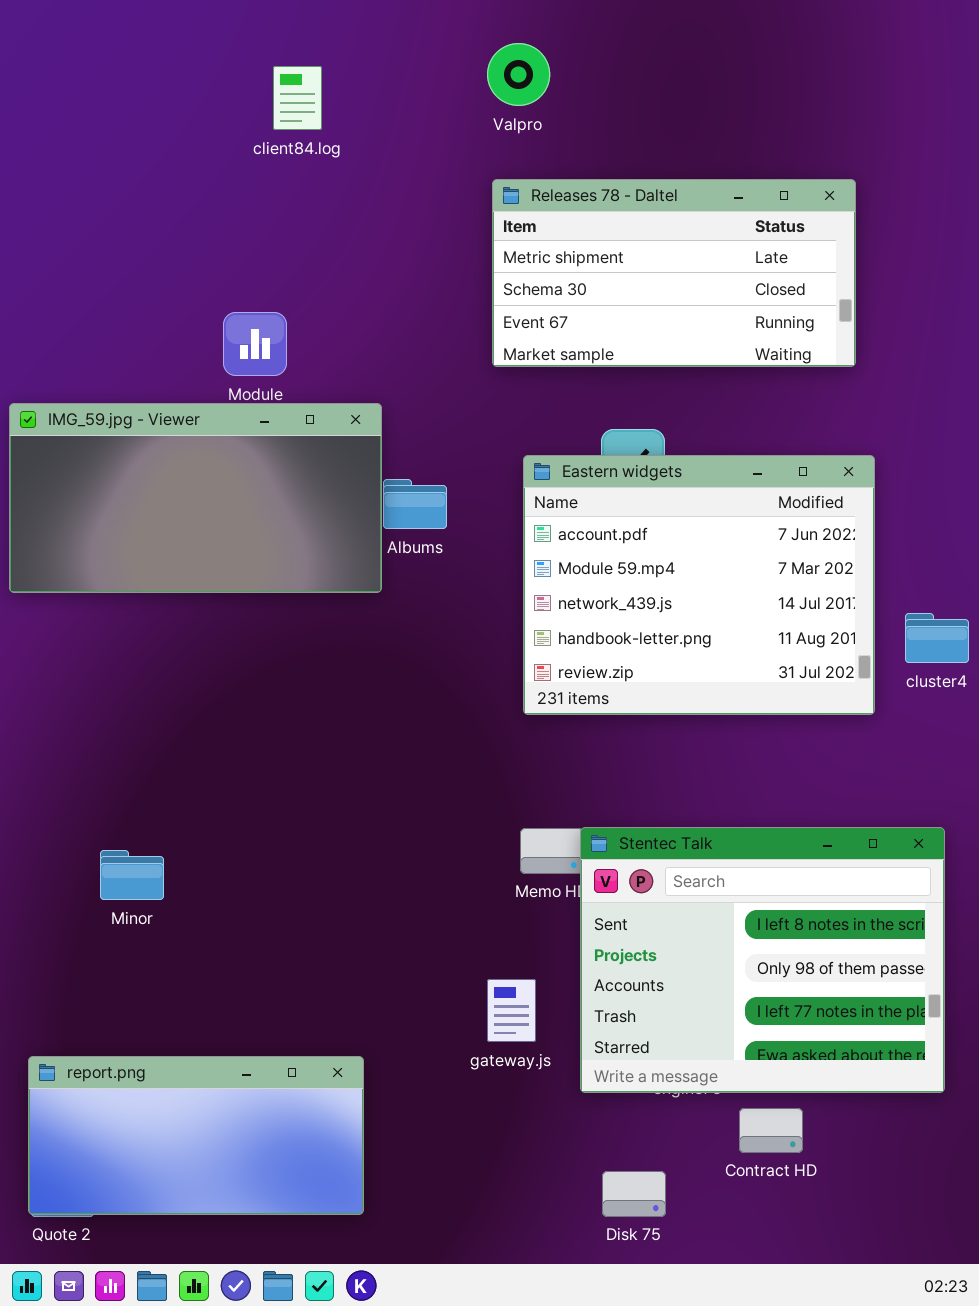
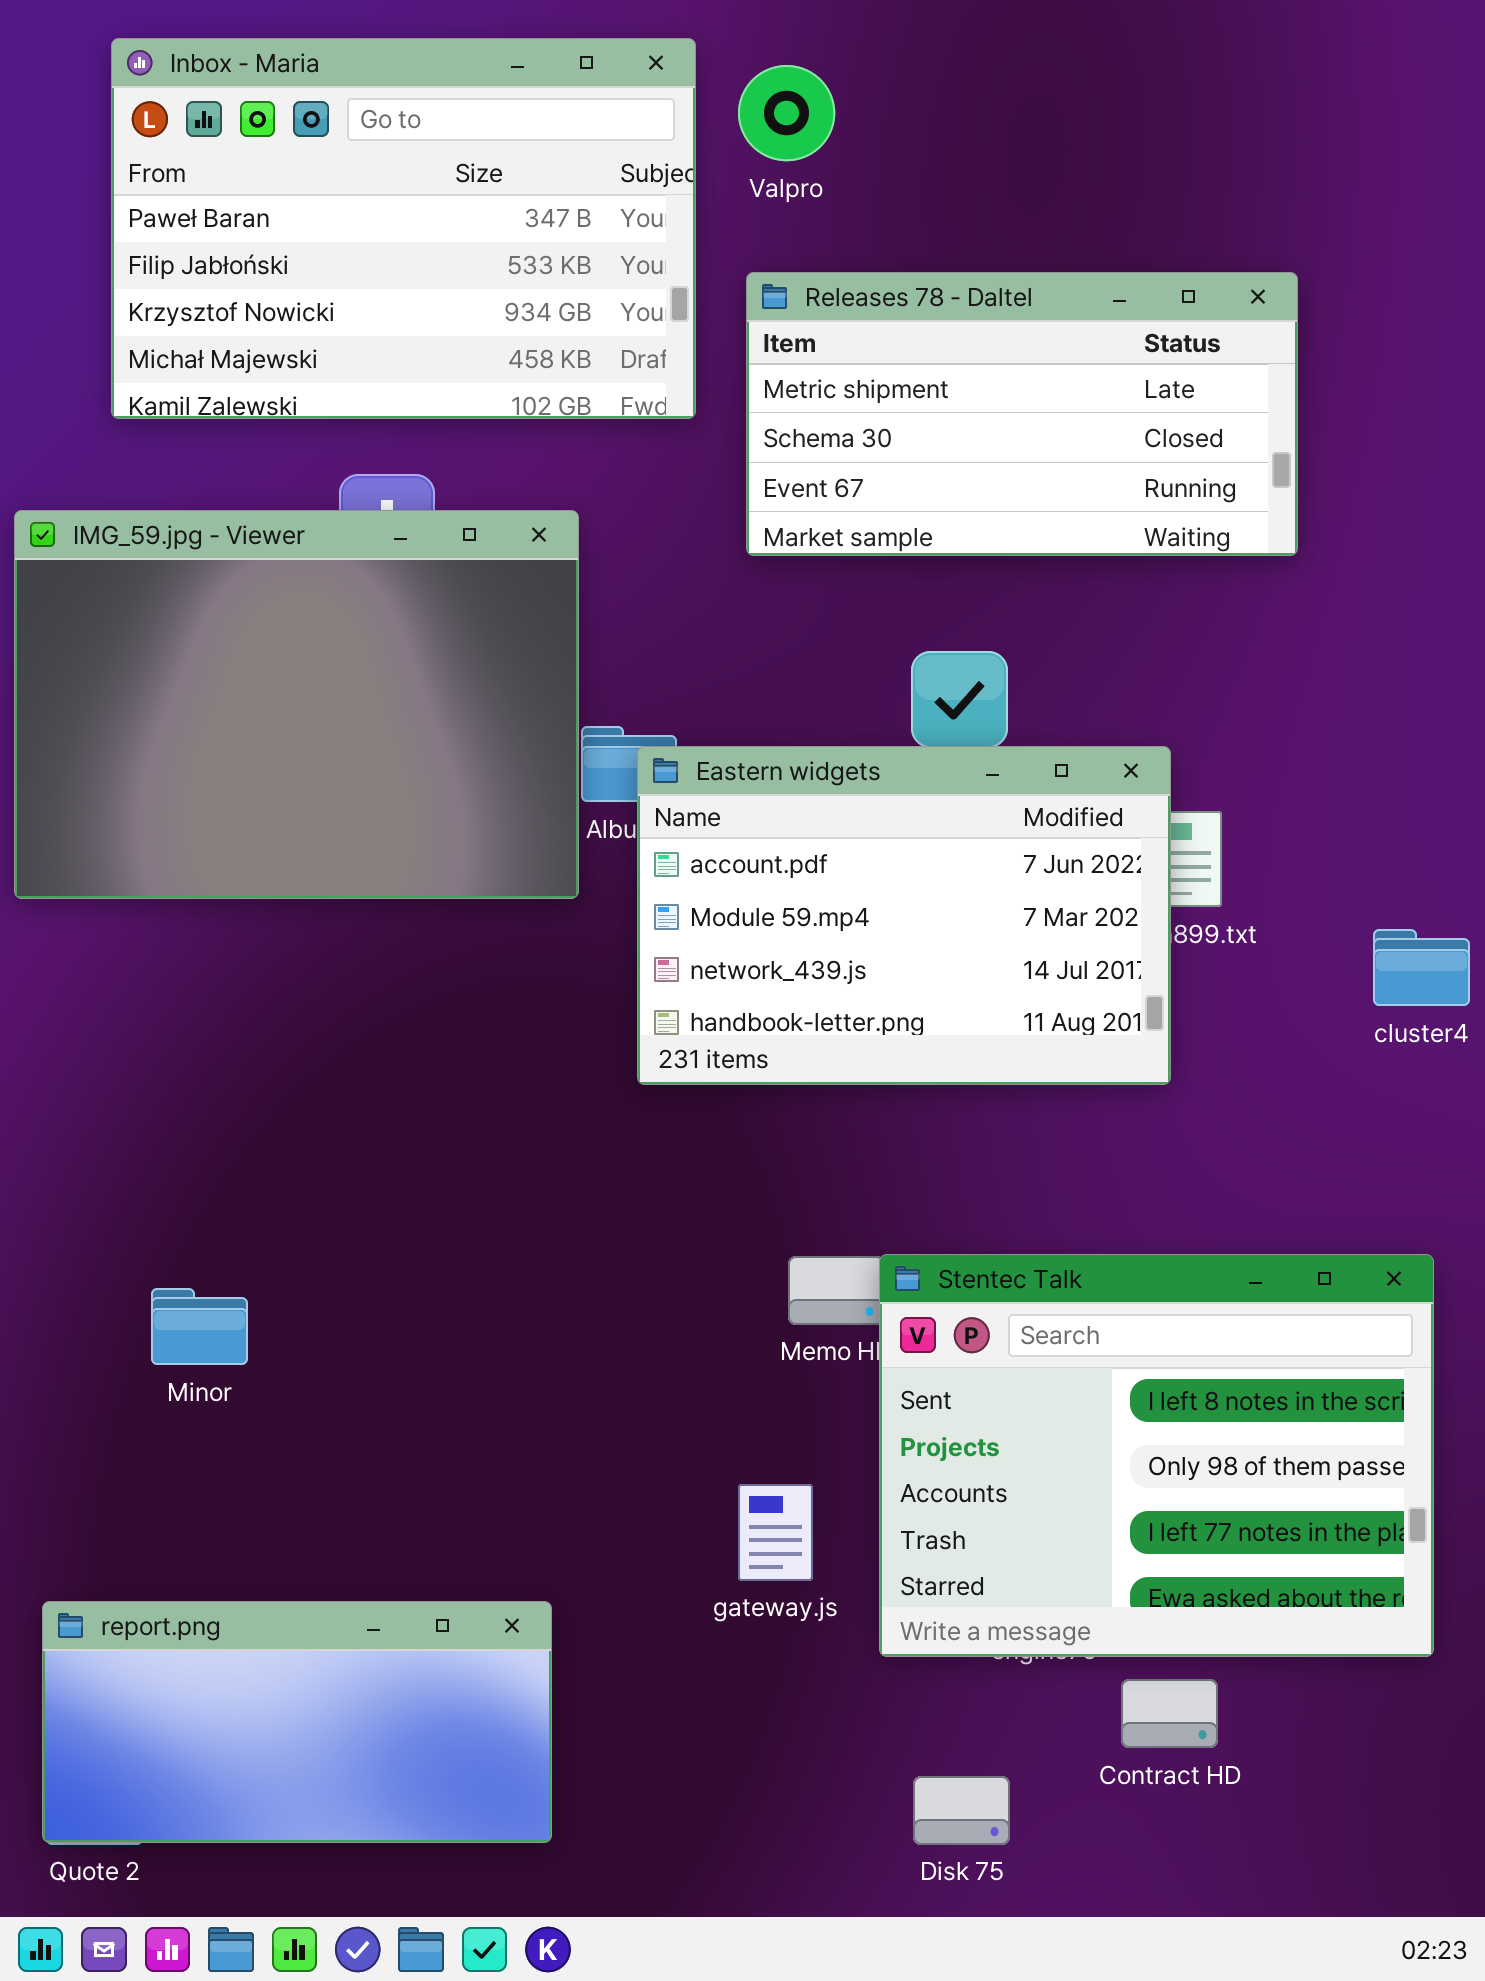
Inbox - Maria: none -> [111,38,696,419], opened
IMG_59.jpg - Viewer: [9,403,382,593] -> [14,510,579,899], resized
Eastern widgets: [523,455,875,715] -> [637,746,1171,1085], moved, resized

